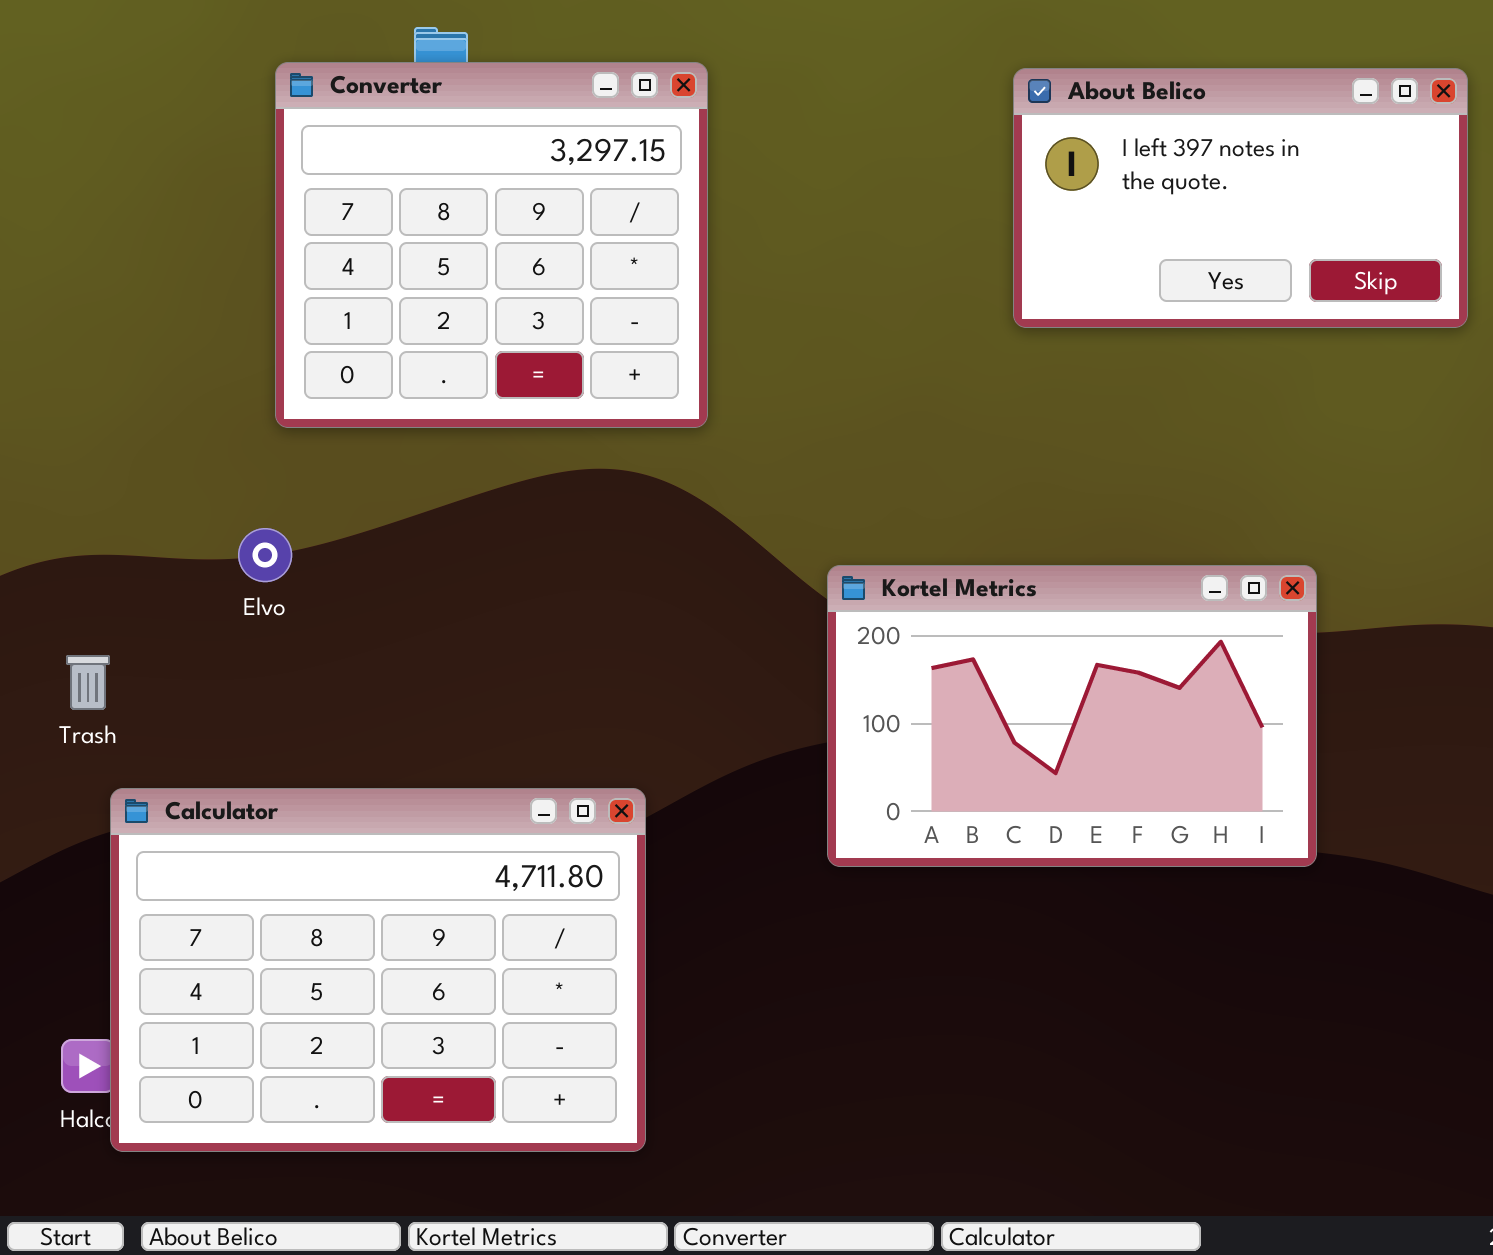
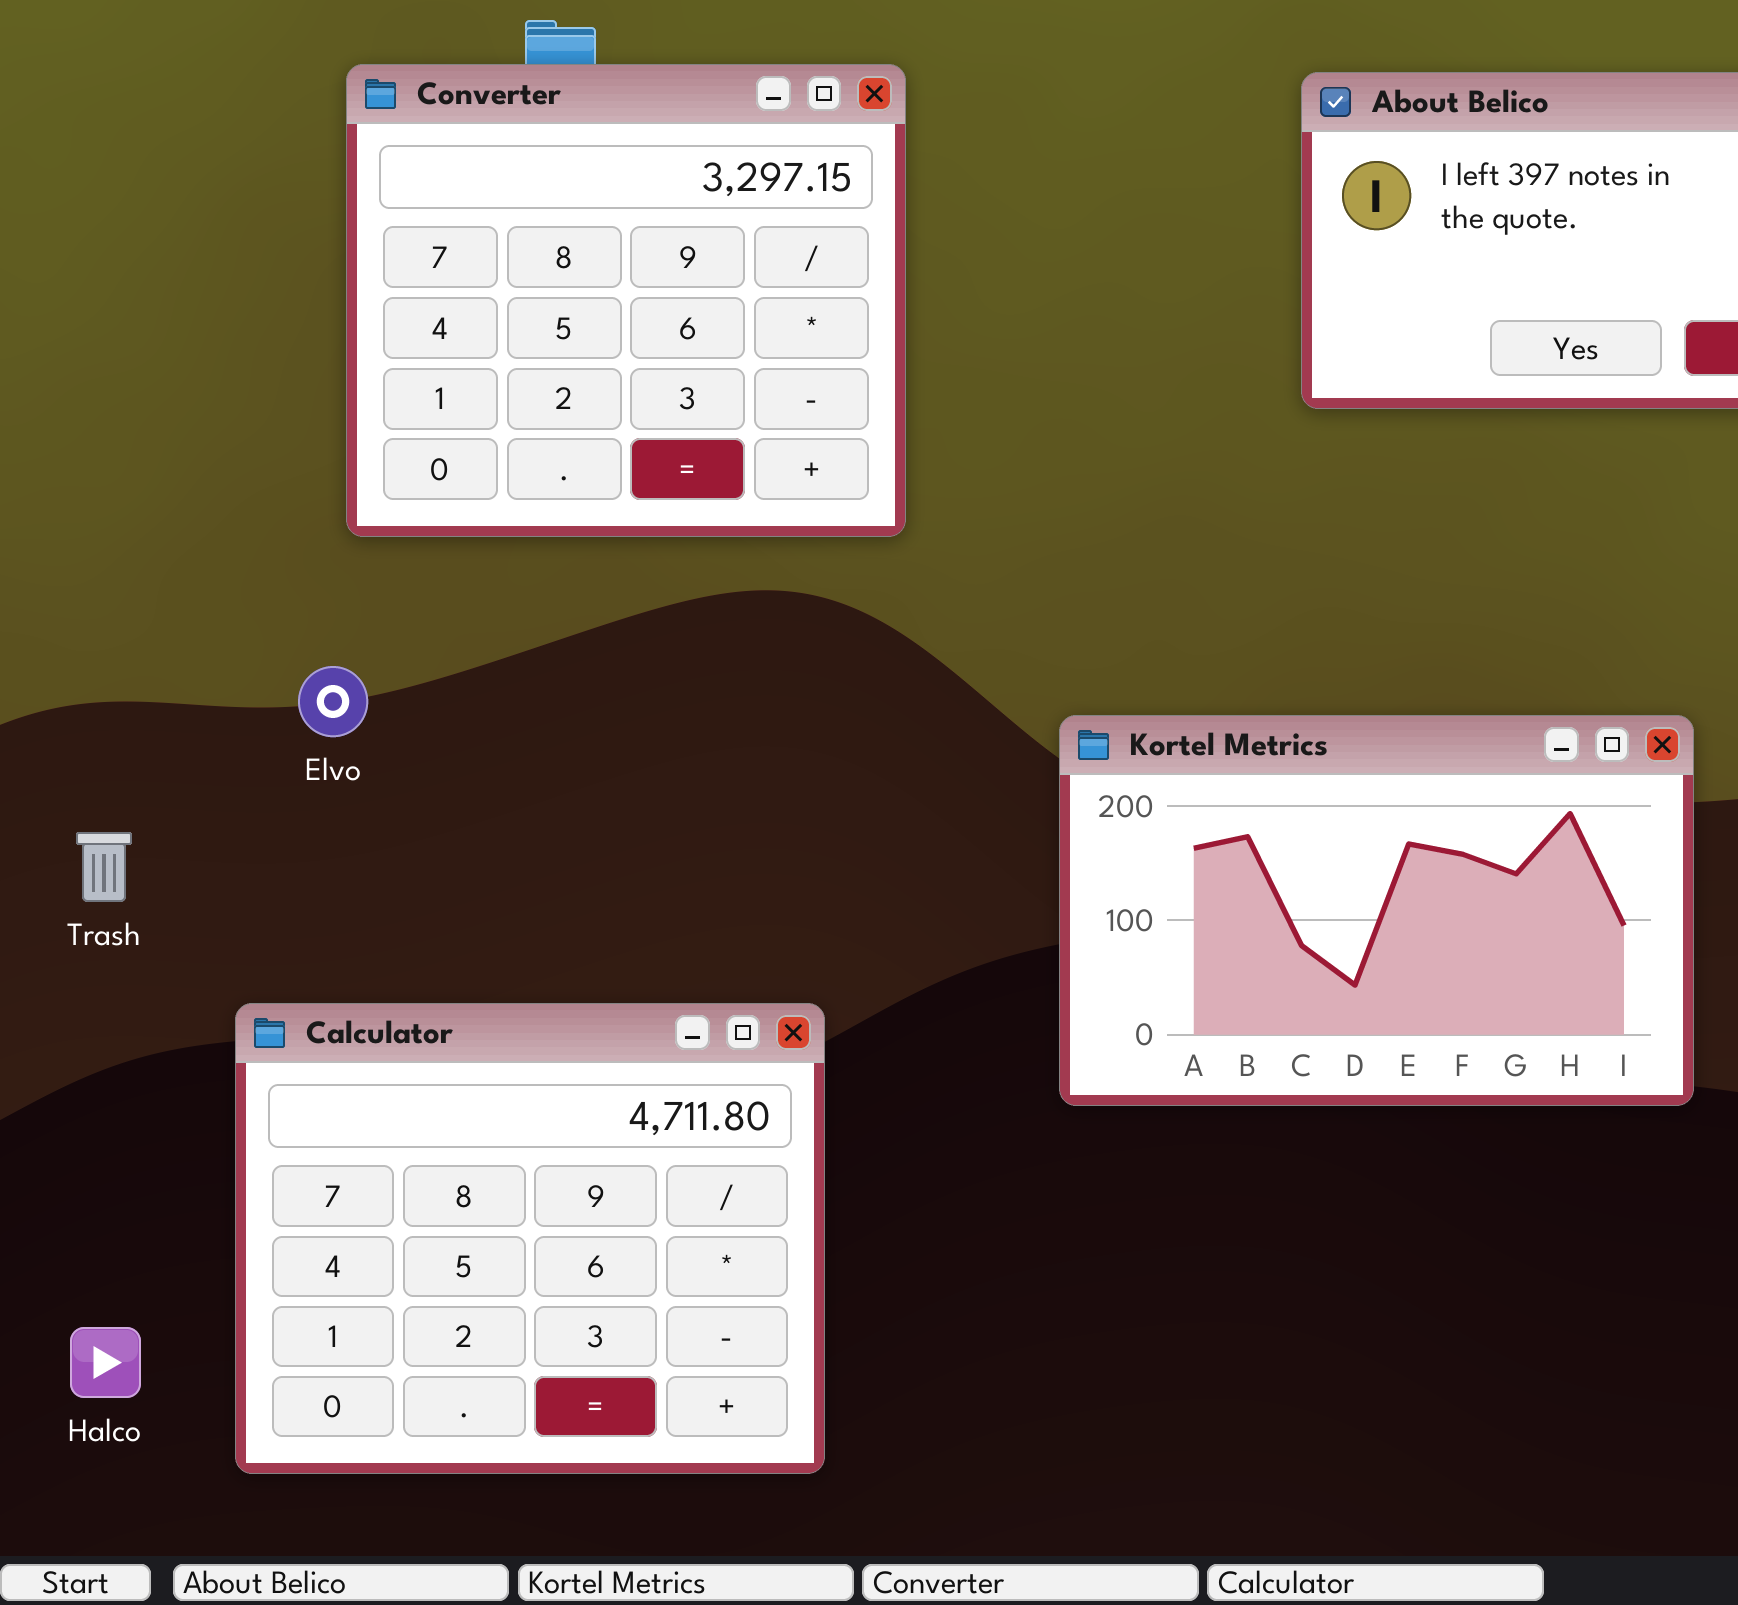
Calculator: [110,788,646,1152] -> [235,1003,825,1474], resized

